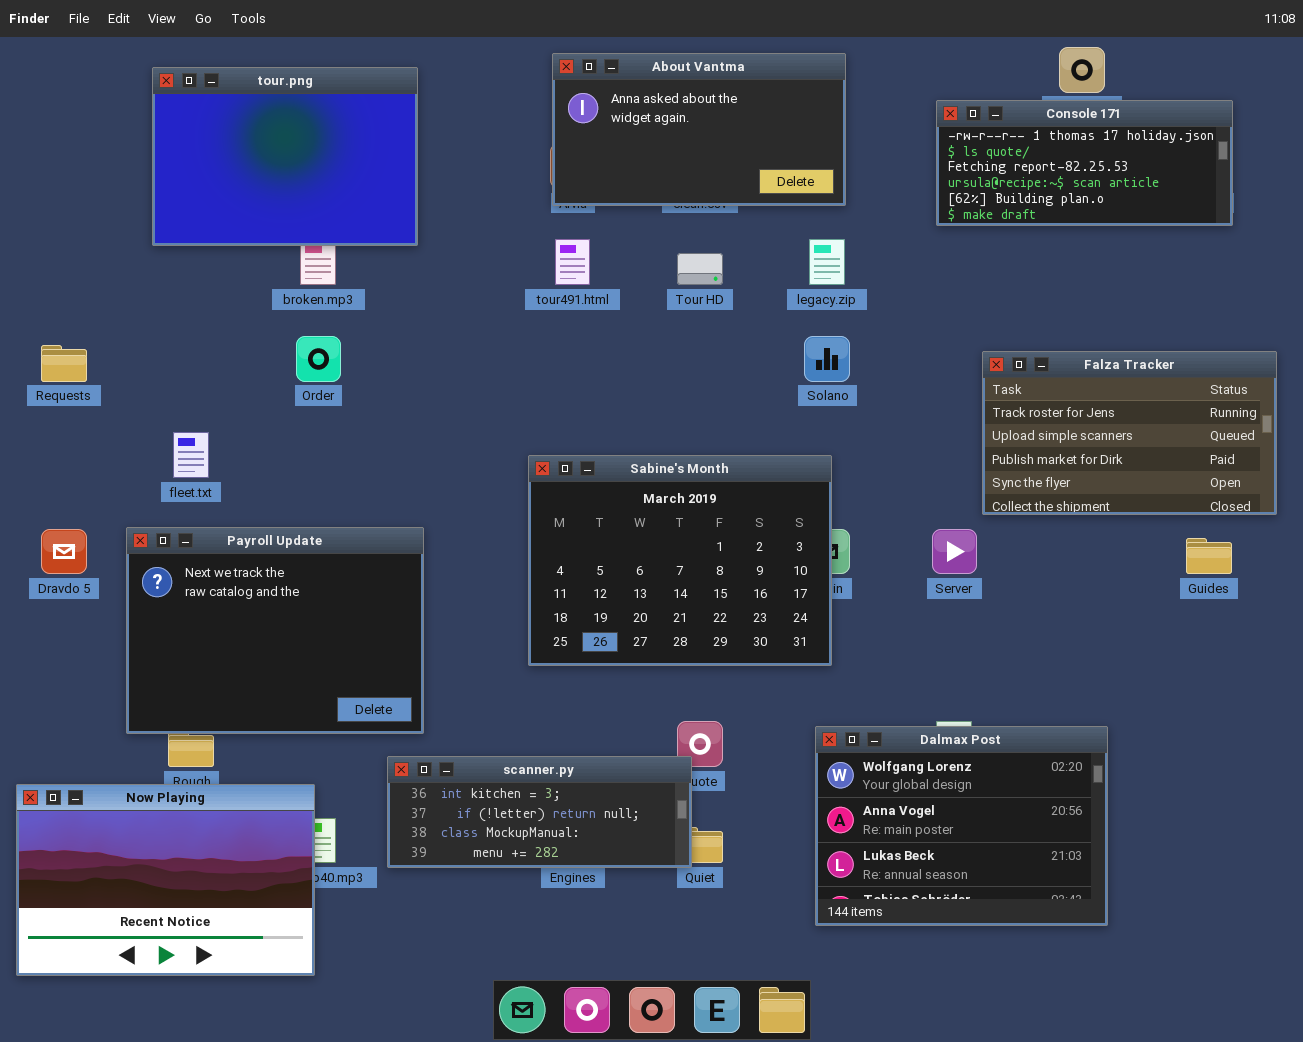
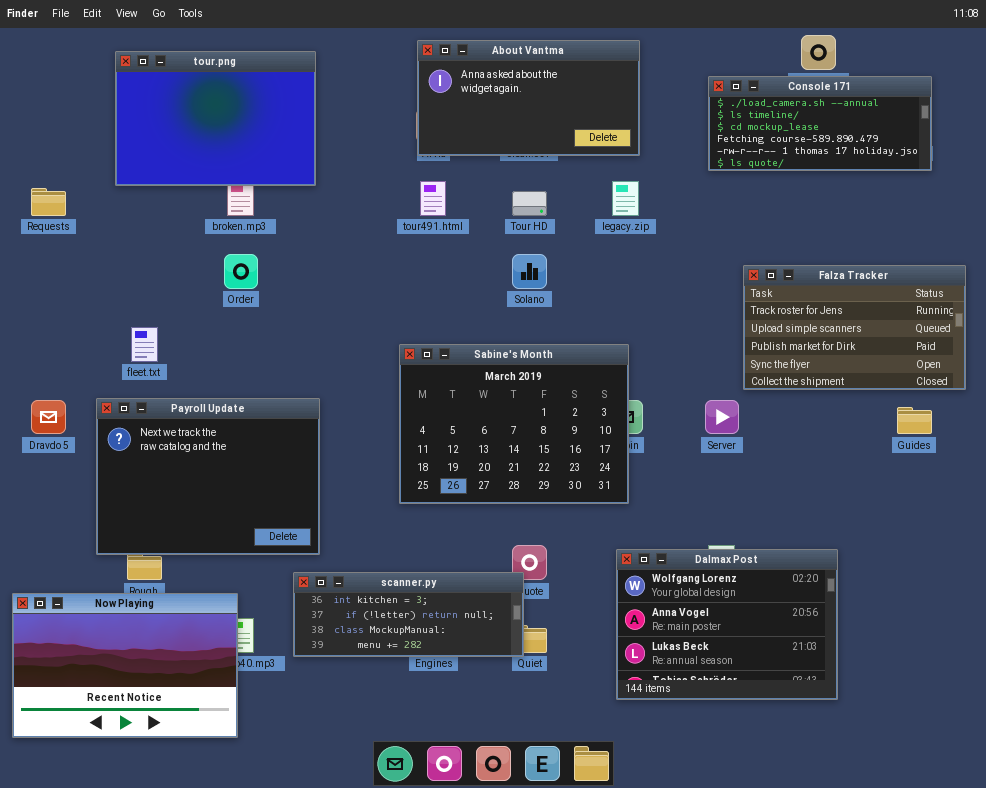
Console 171: [936,100,1233,226] -> [708,76,932,171], scrolled up 4 rows
Solano: [804,336,850,382] -> [512,254,547,289], moved
Requests: [41,345,87,382] -> [31,188,66,216], moved

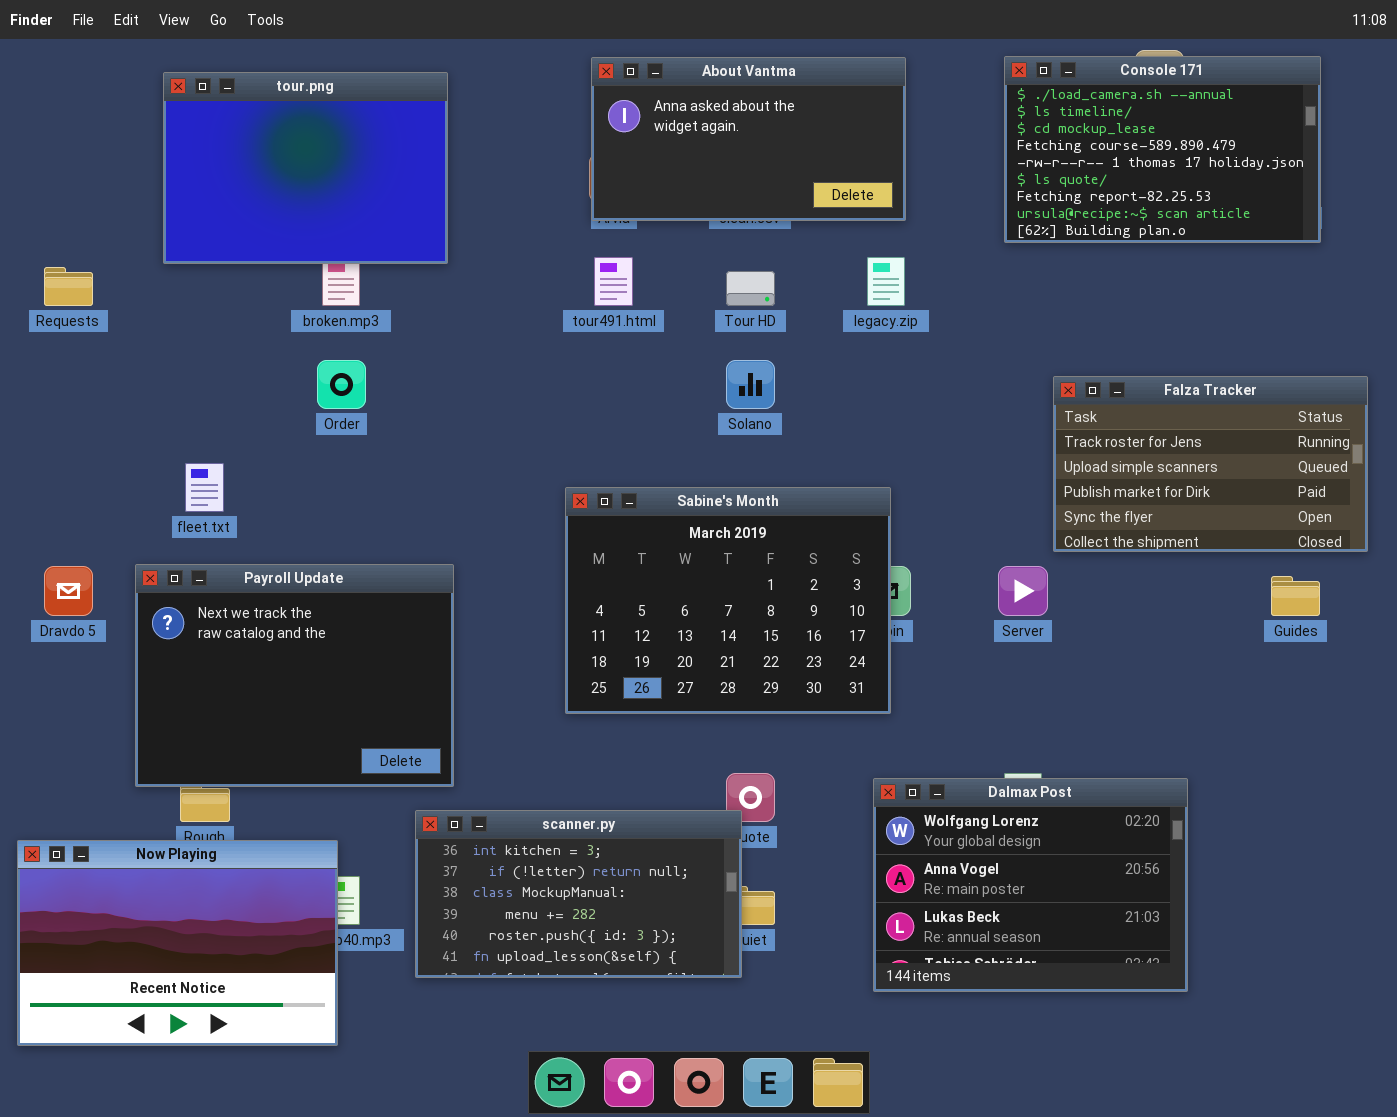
Console 171: [708,76,932,171] -> [1004,56,1321,243], resized
scanner.py: [293,572,524,657] -> [415,810,742,978], resized

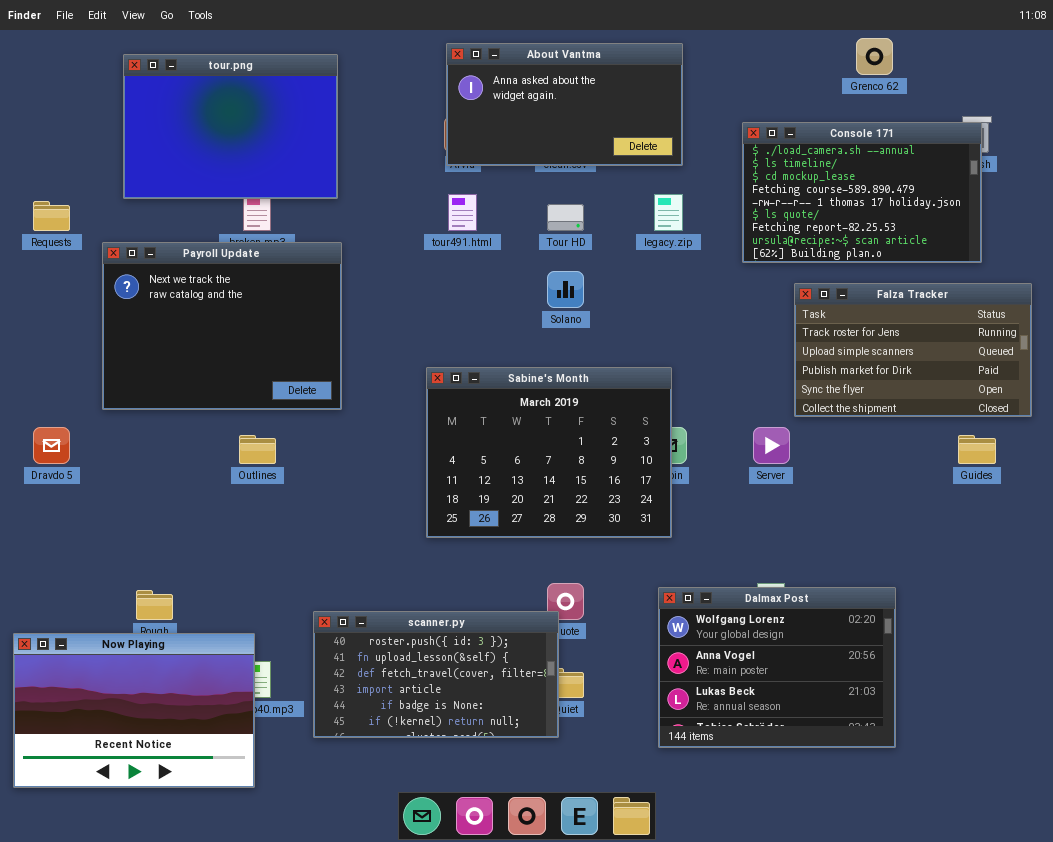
Console 171: [1004,56,1321,243] -> [742,122,982,263], moved
Payroll Update: [135,564,454,787] -> [102,242,342,410], moved
scanner.py: [415,810,742,978] -> [313,611,559,738], scrolled down 4 rows

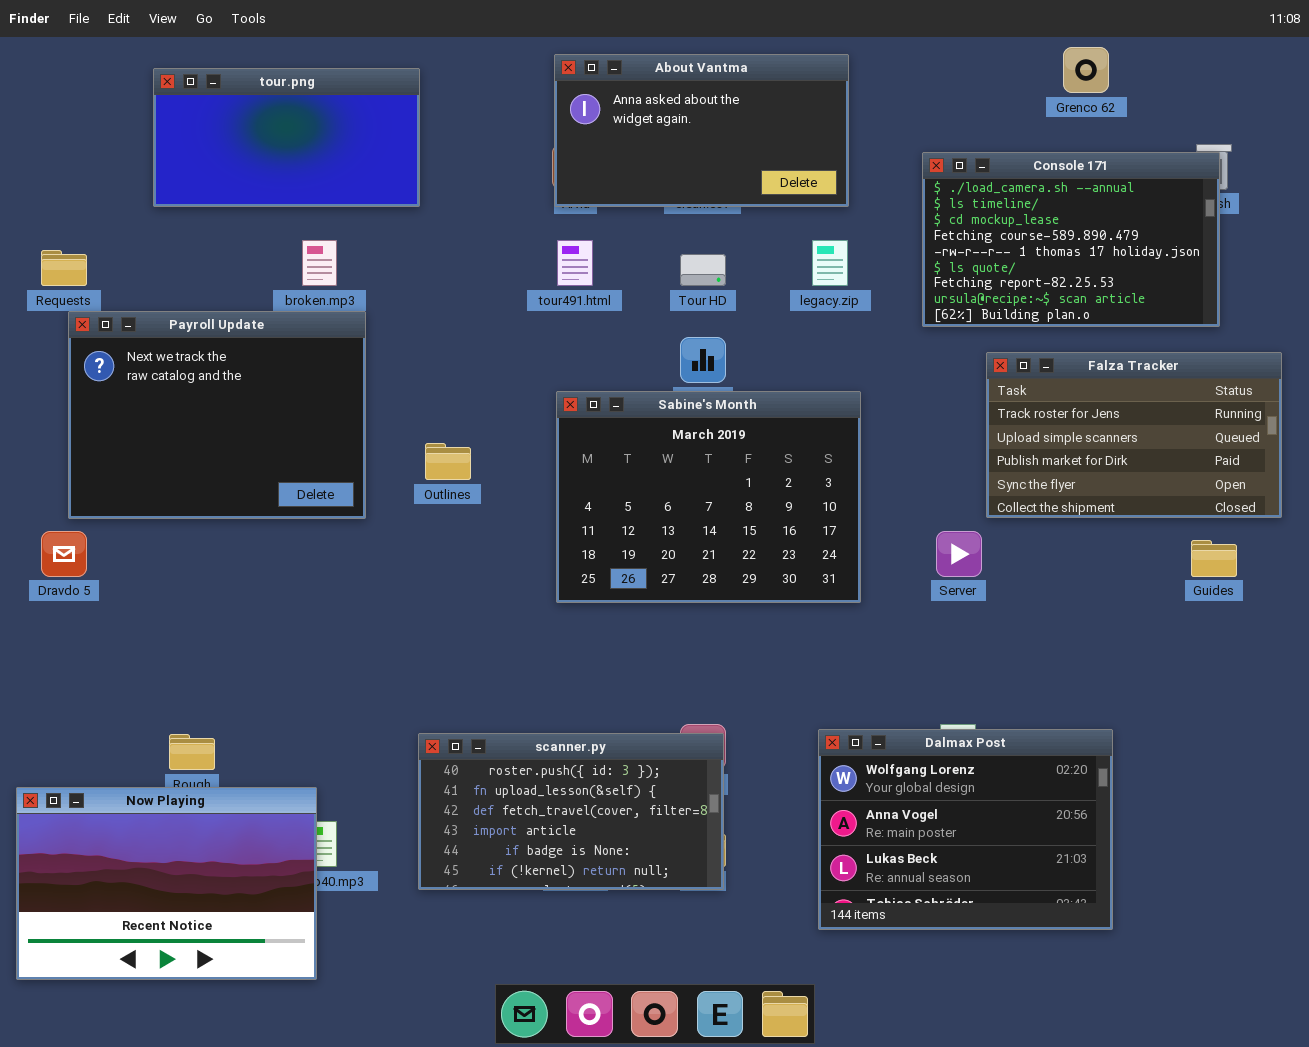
tour.png: [123,54,338,199] -> [153,68,420,207], resized
Payroll Update: [102,242,342,410] -> [68,311,366,519], moved
Sabine's Month: [426,367,672,538] -> [556,391,861,603], moved
Outlines: [239,435,276,464] -> [425,443,471,480], moved
scanner.py: [313,611,559,738] -> [418,733,724,890], moved

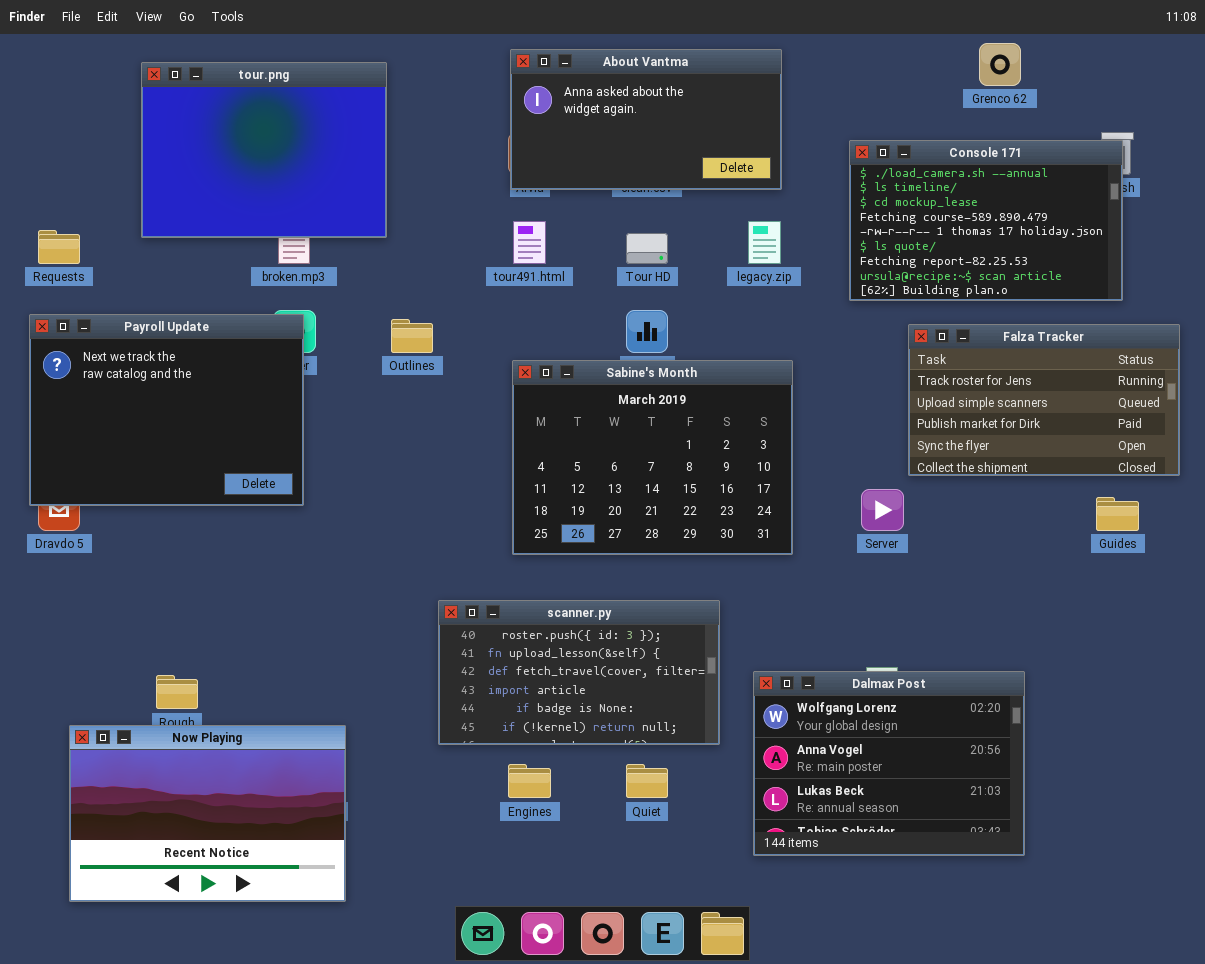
tour.png: [153,68,420,207] -> [141,62,387,238], resized
Payroll Update: [68,311,366,519] -> [29,314,304,506], moved
Outlines: [425,443,471,480] -> [391,319,433,353], moved
scanner.py: [418,733,724,890] -> [438,600,720,745], moved
Now Playing: [16,787,317,980] -> [69,725,346,902], moved

